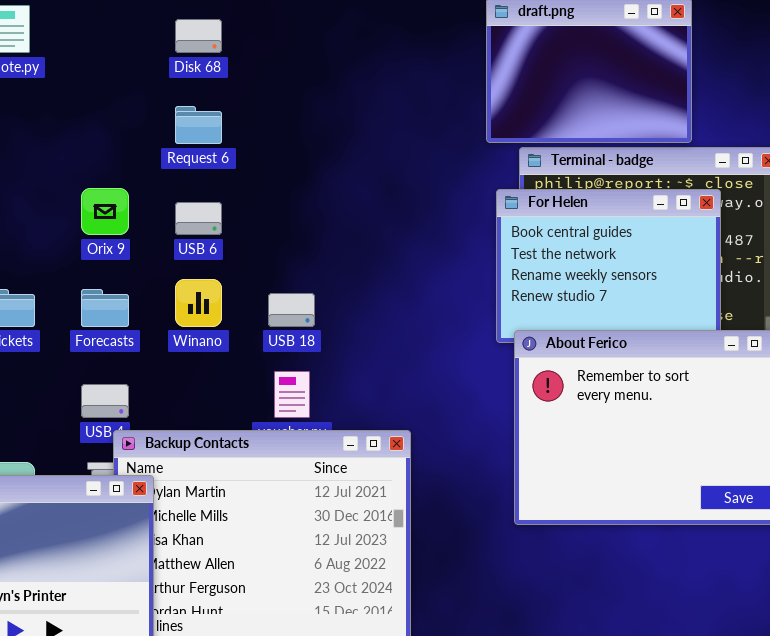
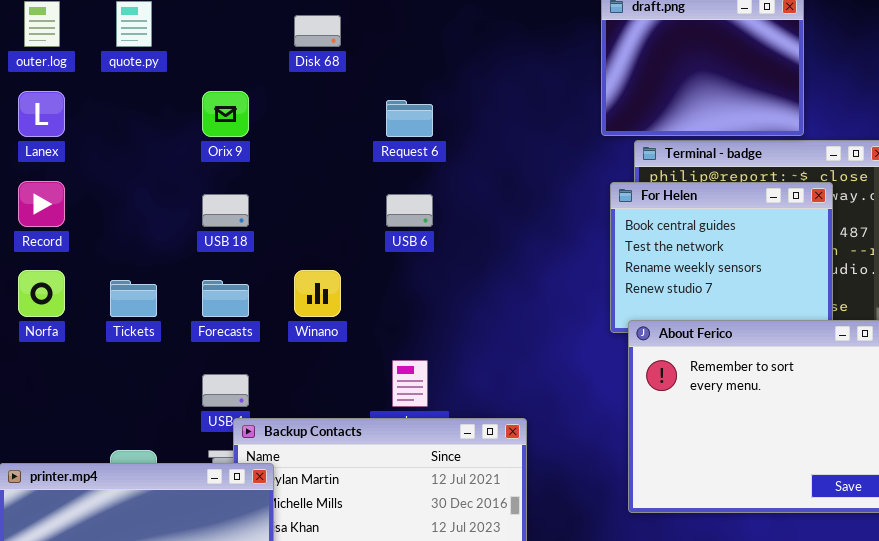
Request 6: [175,106,222,144] -> [386,100,433,137], moved
Orix 9: [81,188,129,235] -> [202,91,249,137], moved
USB 6: [175,202,222,235] -> [386,194,433,227], moved
USB 18: [268,293,315,327] -> [202,194,249,227], moved

